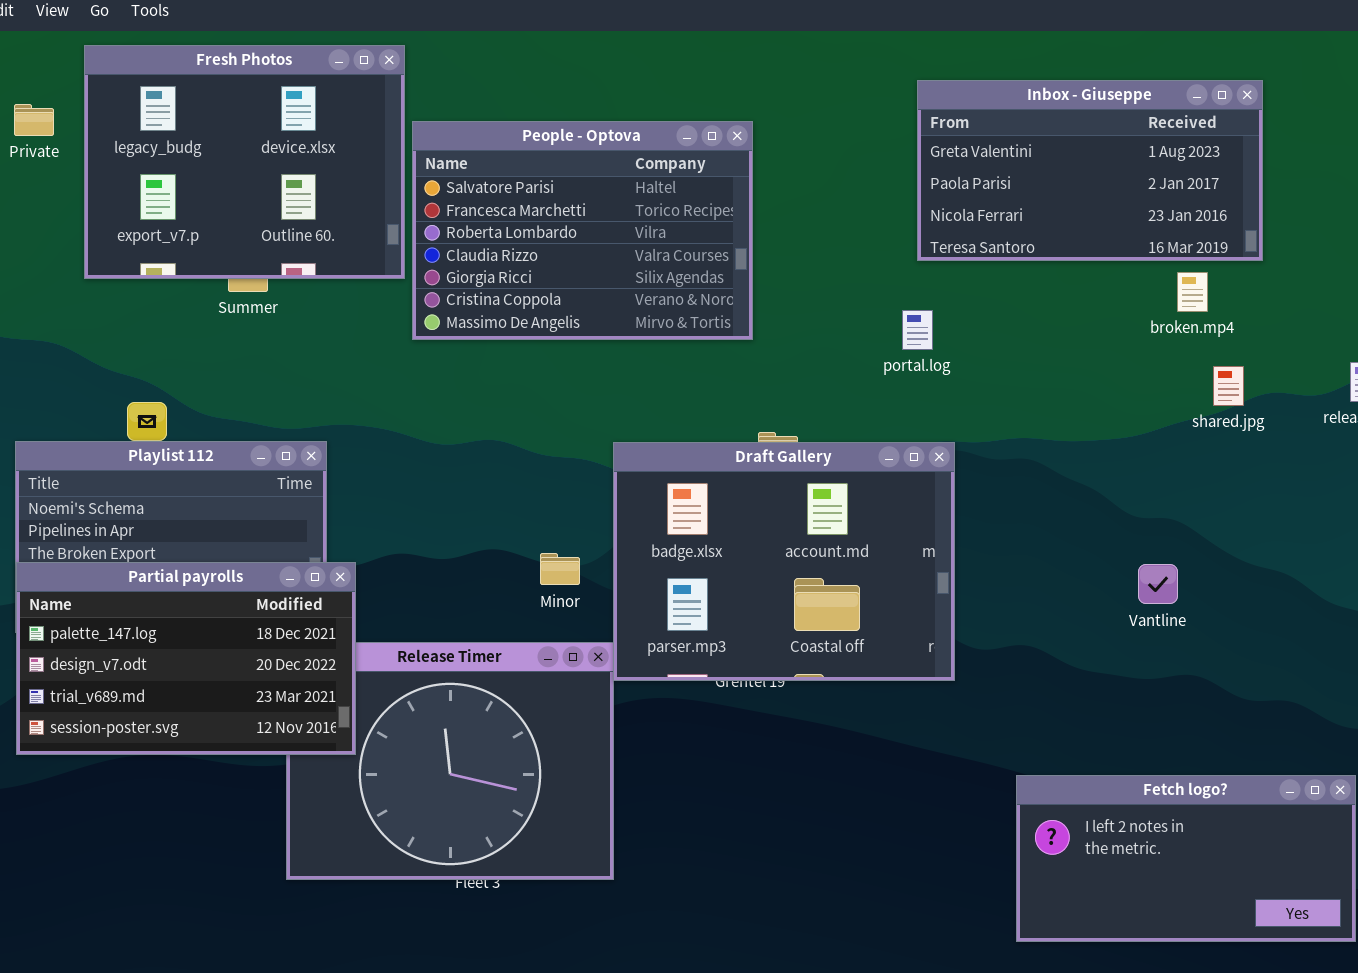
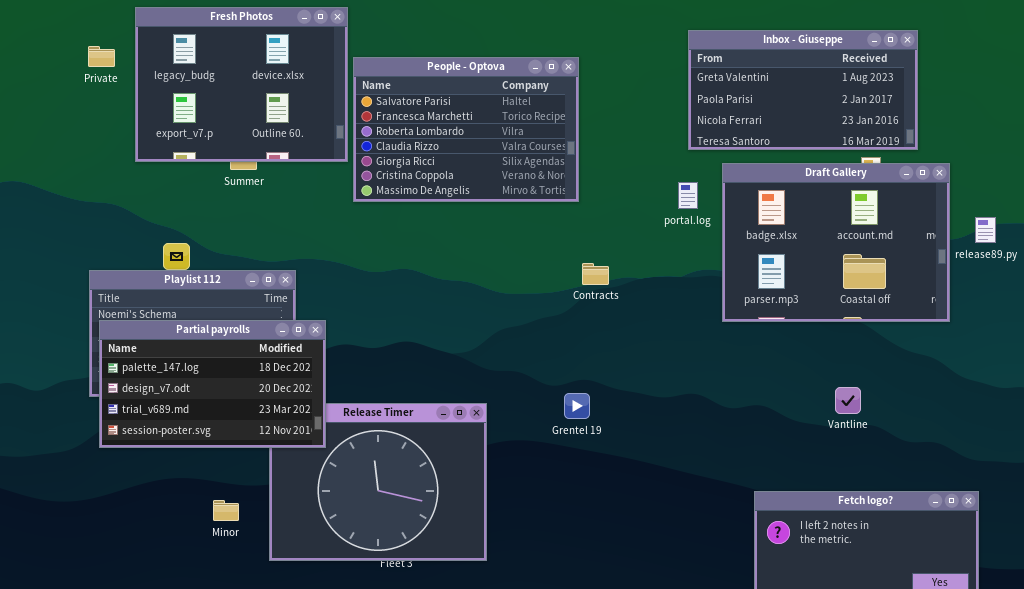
Draft Gallery: [613,442,955,681] -> [722,163,950,322], moved
Minor: [540,553,580,585] -> [213,500,239,521], moved
Partial payrolls: [16,562,356,755] -> [99,320,326,448], moved
Vantline: [1138,564,1178,604] -> [835,387,861,414], moved

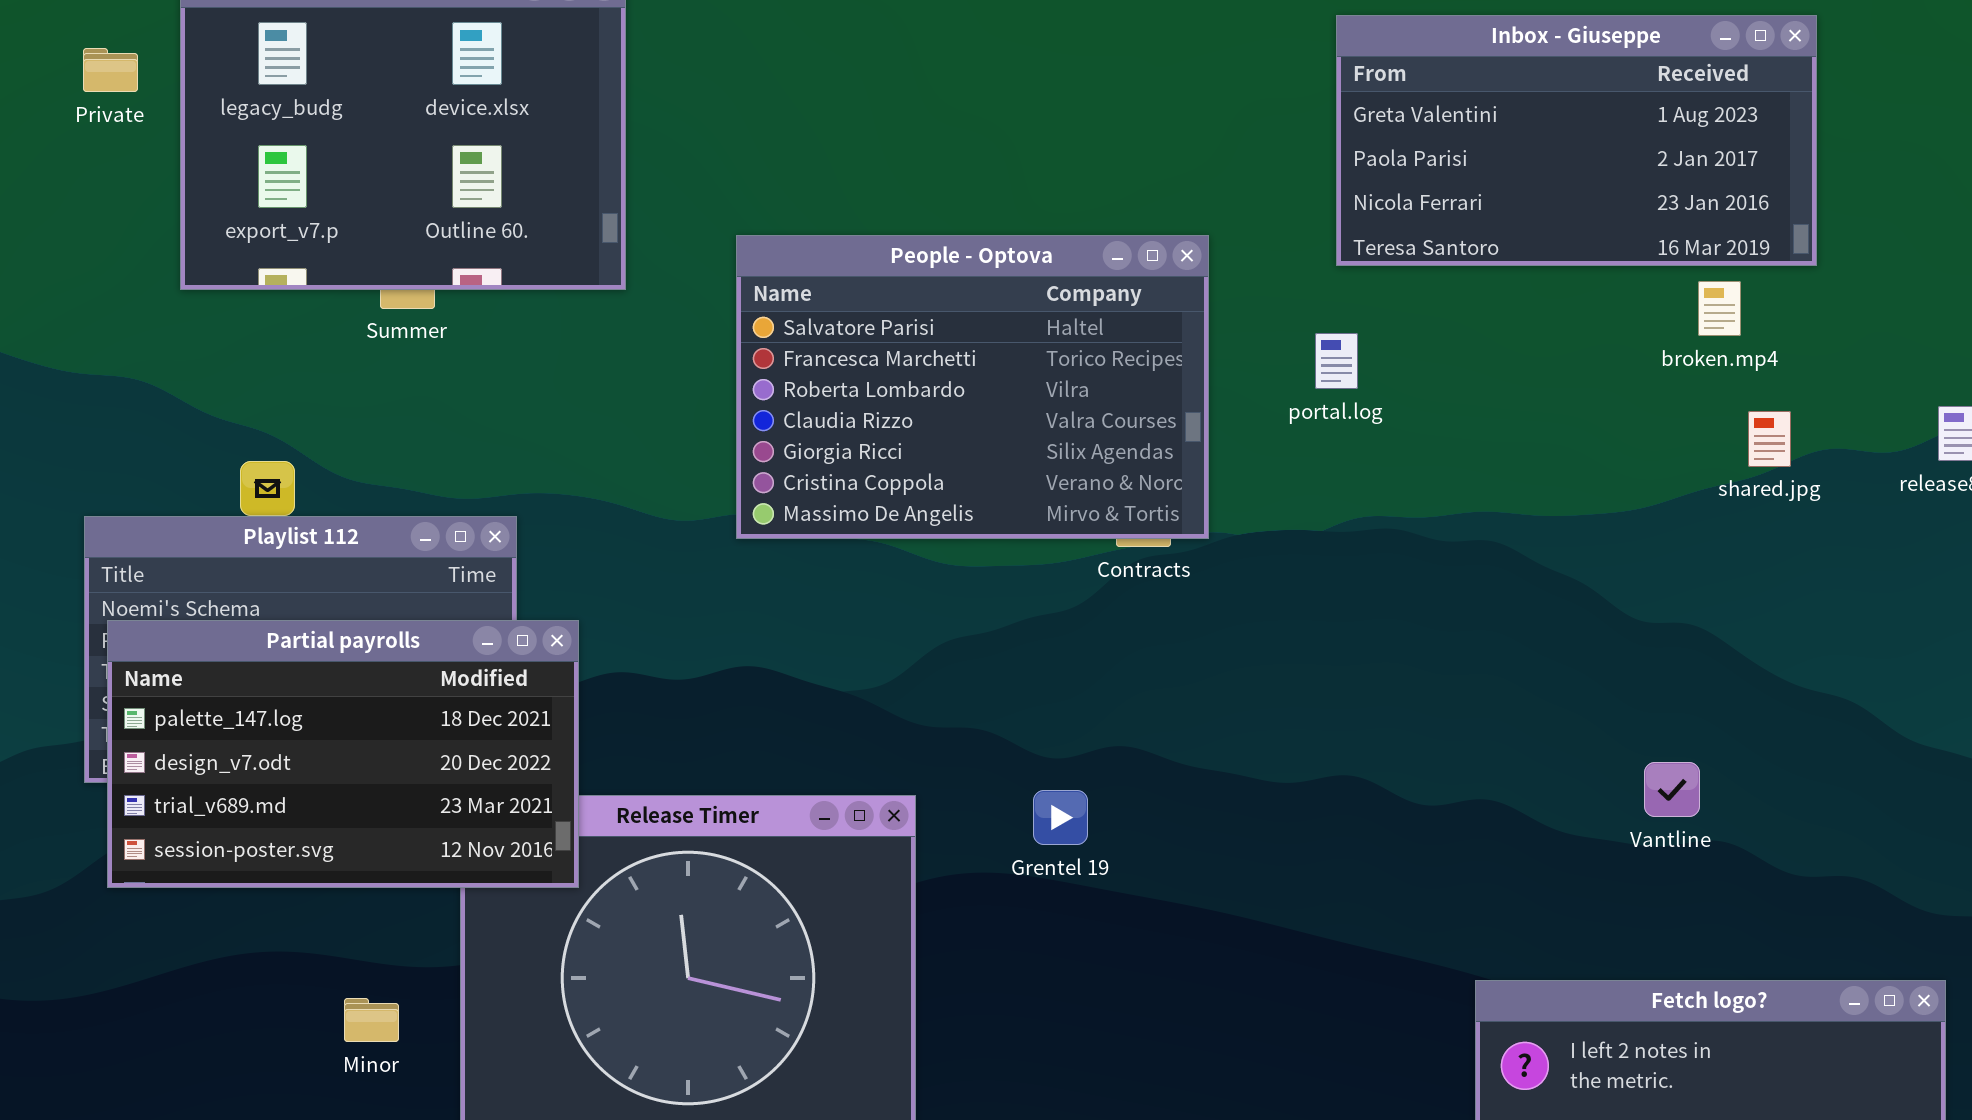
People - Optova: [353,57,579,202] -> [736,235,1209,539], moved
Draft Gallery: [722,163,950,322] -> none, closed
Grentel 19: [564,393,590,419] -> [1033,790,1088,845], moved

